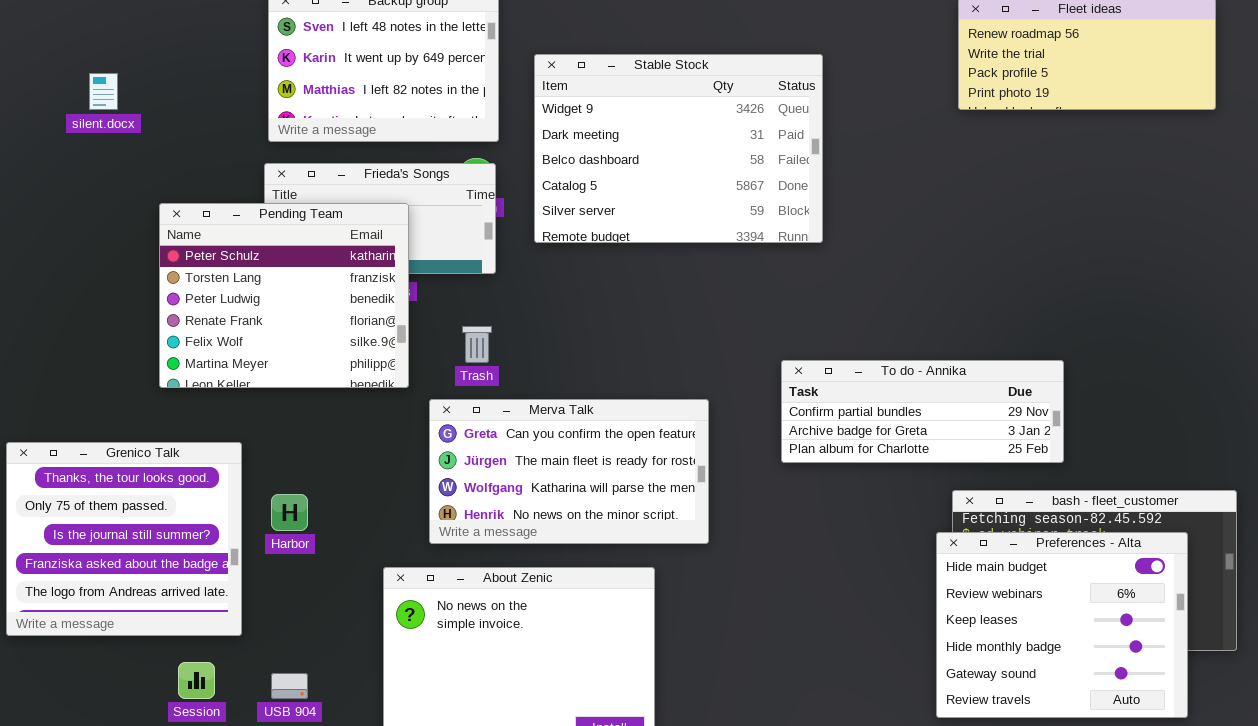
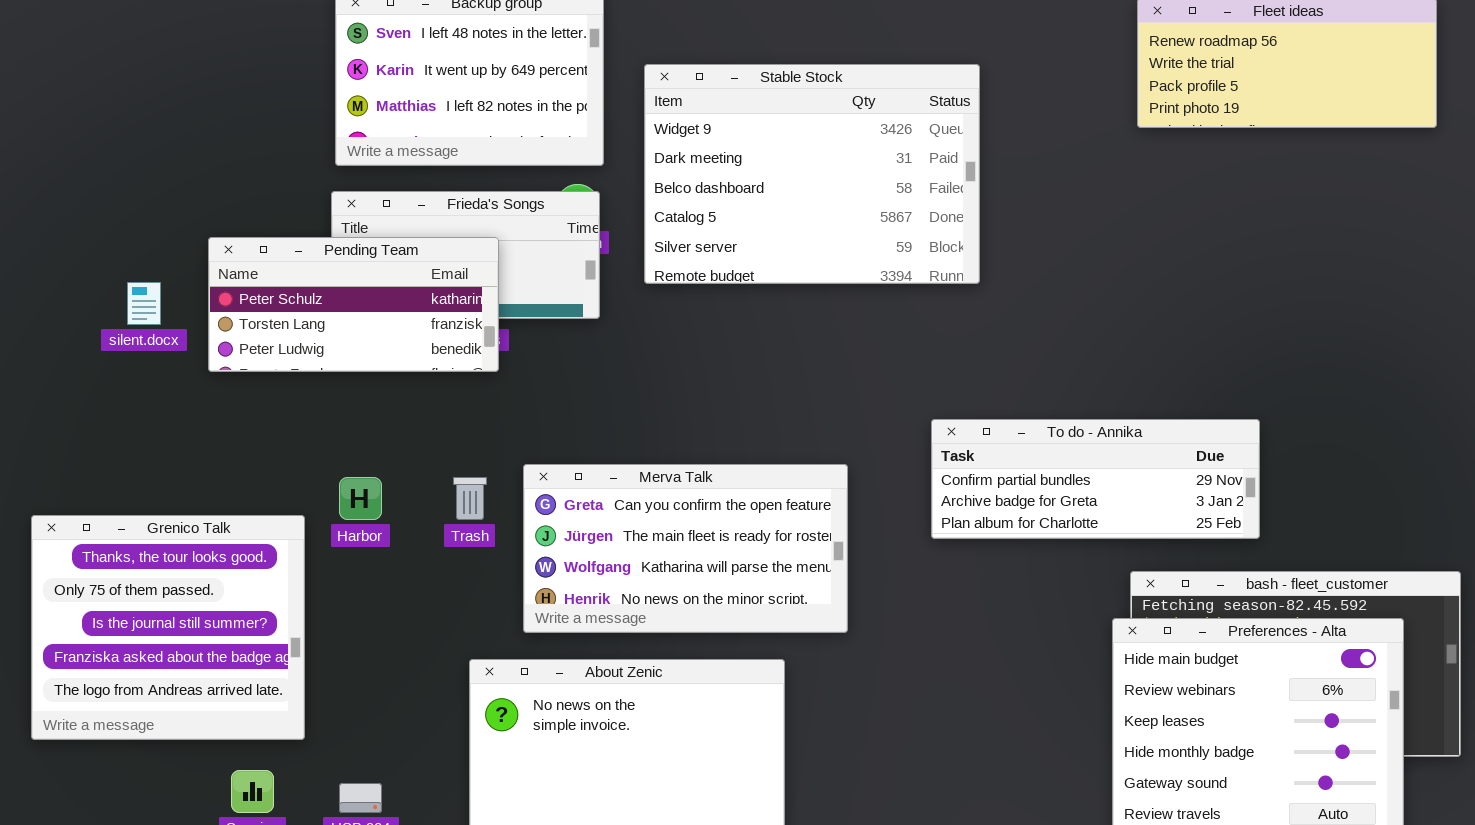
silent.docx: [89,73,118,110] -> [127,282,161,325], moved
Pending Team: [159,203,409,388] -> [208,237,499,372], resized
Trash: [462,326,492,363] -> [453,477,487,520], moved
Harbor: [271,494,308,531] -> [339,477,382,520], moved

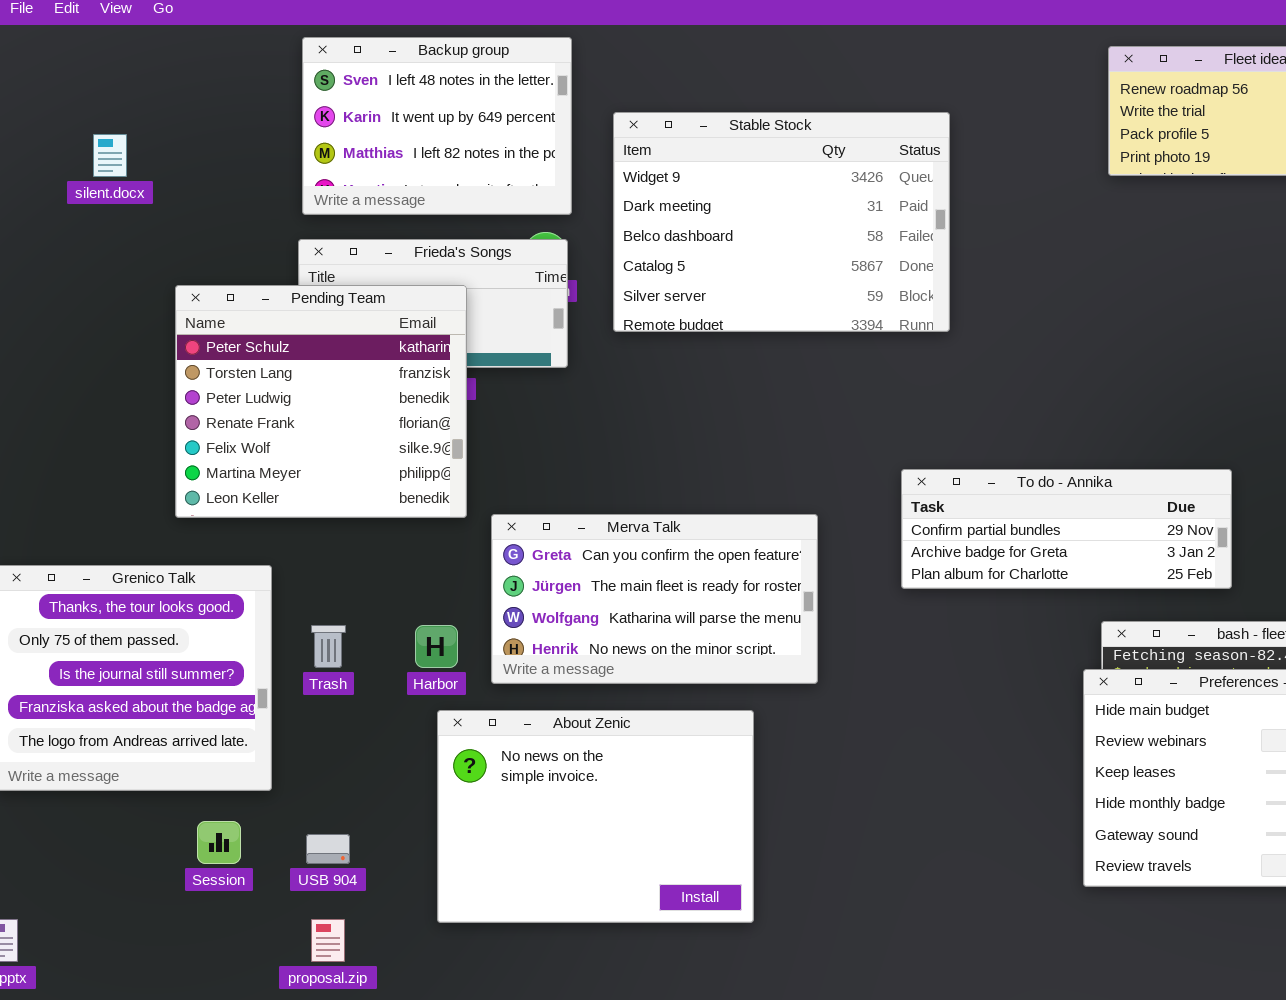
Pending Team: [208,237,499,372] -> [175,285,467,518], resized
silent.docx: [127,282,161,325] -> [93,134,127,177], moved
Harbor: [339,477,382,520] -> [415,625,458,668], moved
Trash: [453,477,487,520] -> [311,625,346,668], moved

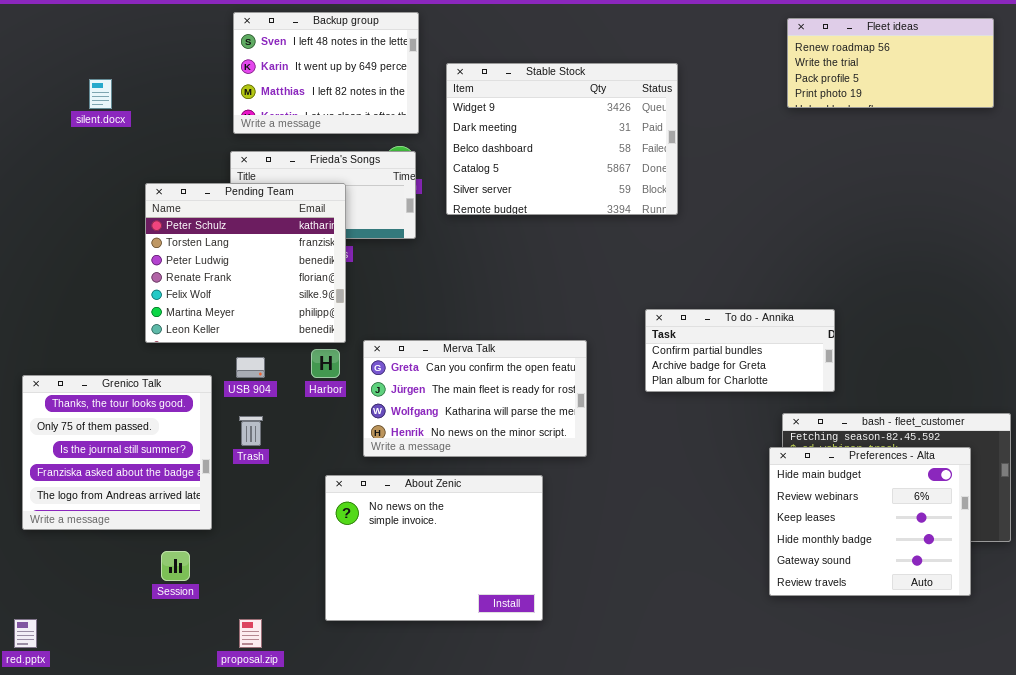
To do - Annika: [901,469,1232,589] -> [645,309,835,392], resized
Harbor: [415,625,458,668] -> [311,349,340,378], moved
USB 904: [306,834,350,864] -> [236,357,265,378], moved

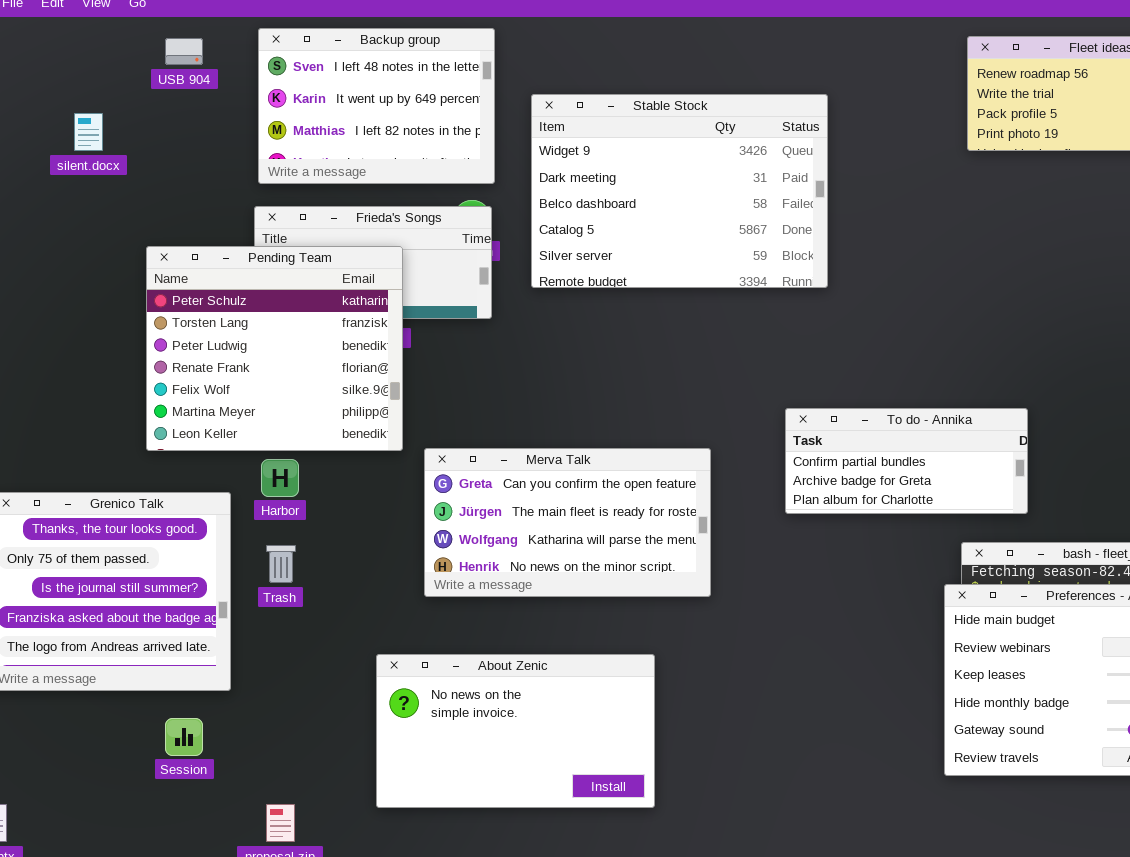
Harbor: [311,349,340,378] -> [261,459,299,497], moved
USB 904: [236,357,265,378] -> [165,38,203,65], moved
About Zenic: [325,475,543,621] -> [376,654,655,808], resized

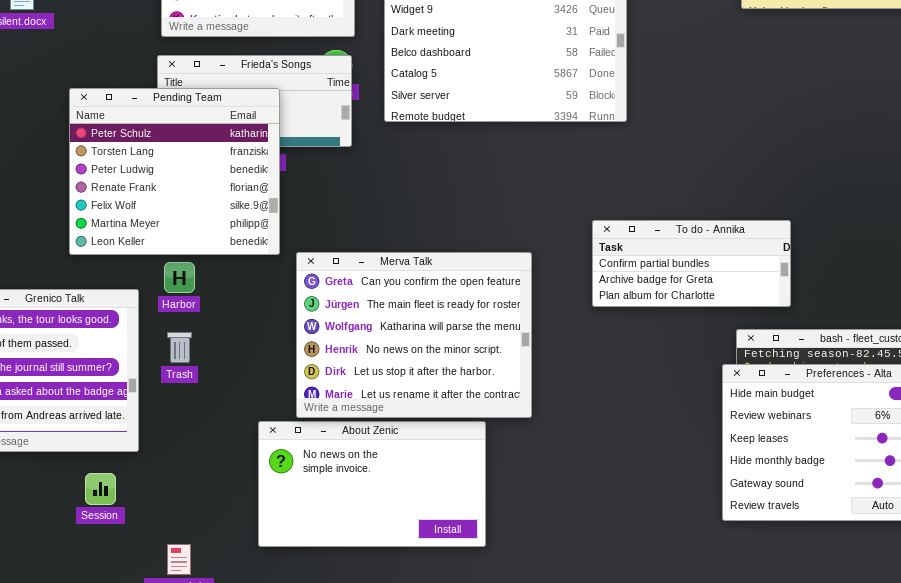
Merva Talk: [424,448,711,597] -> [296,252,532,418], resized

